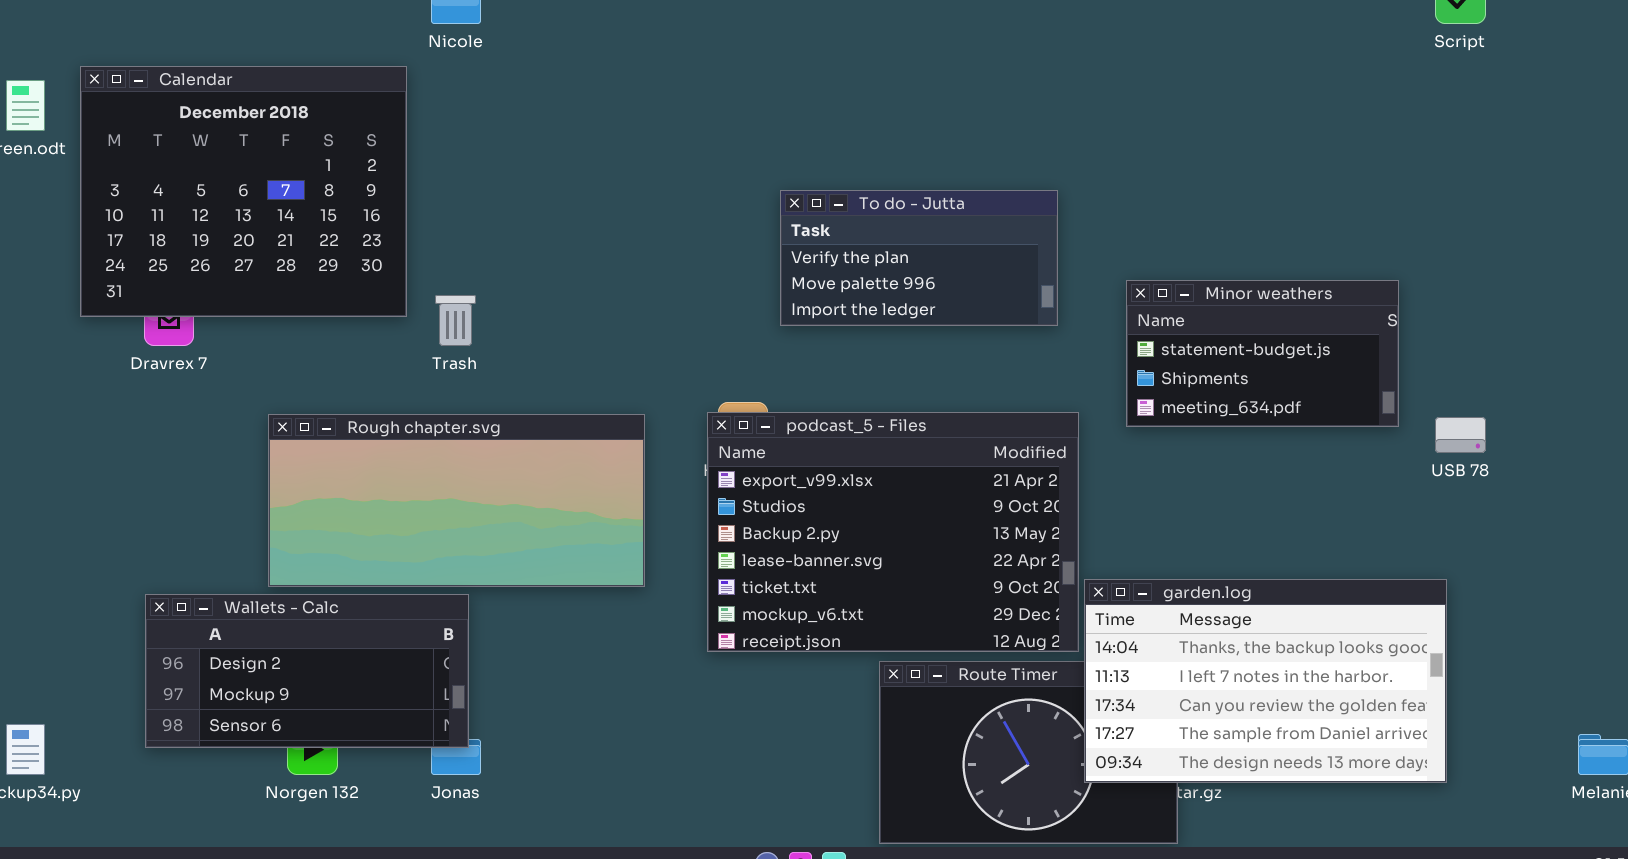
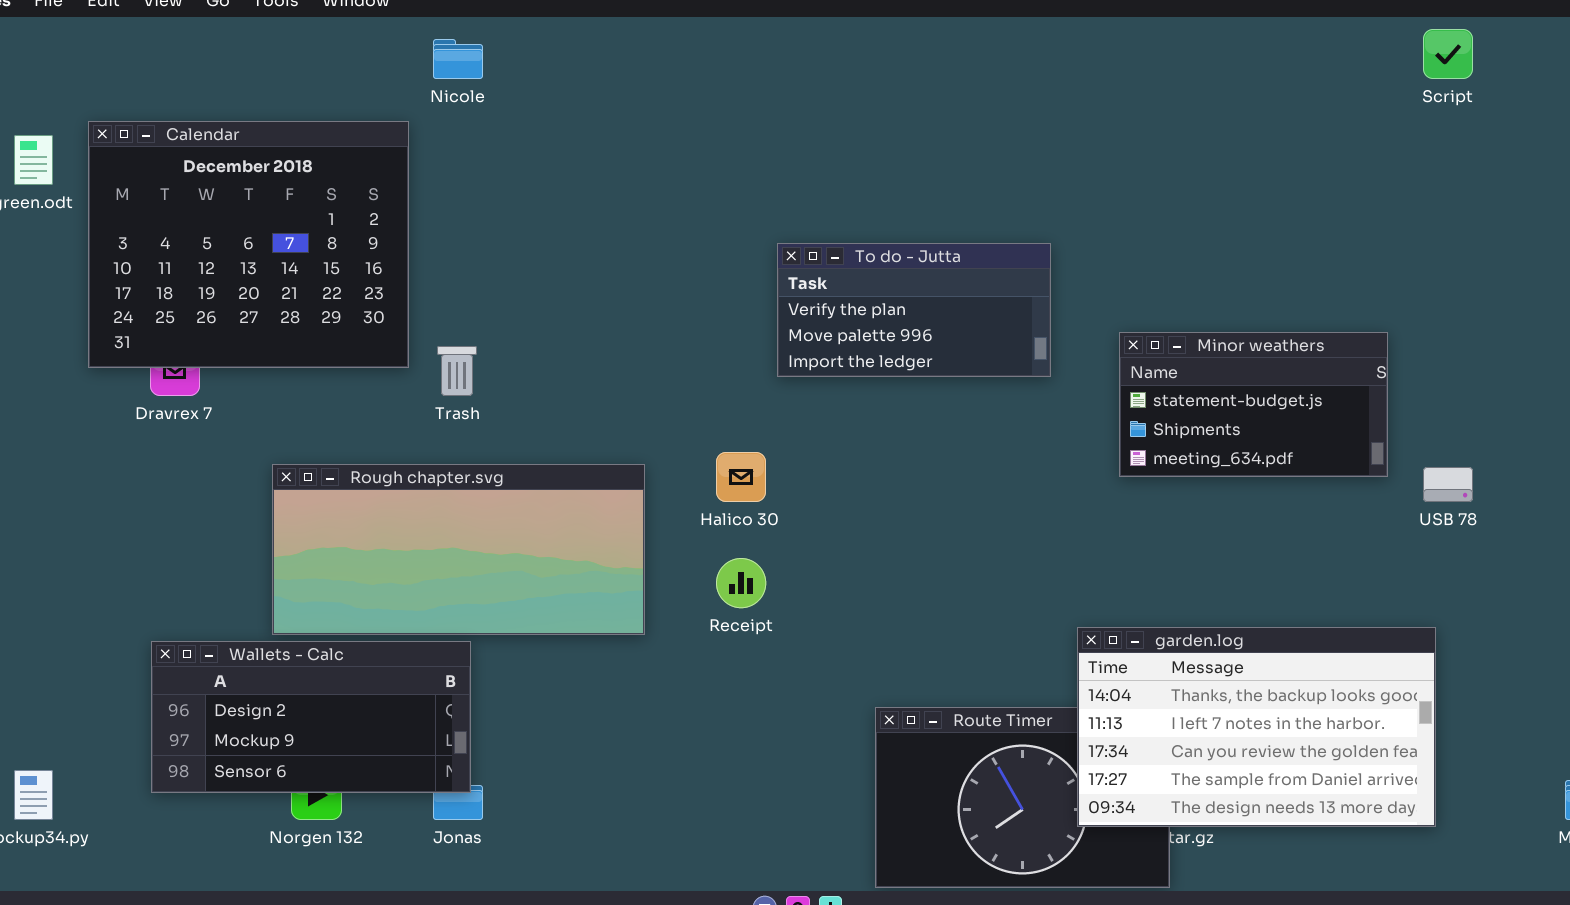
podcast_5 - Files: [707,412,1079,652] -> none, closed

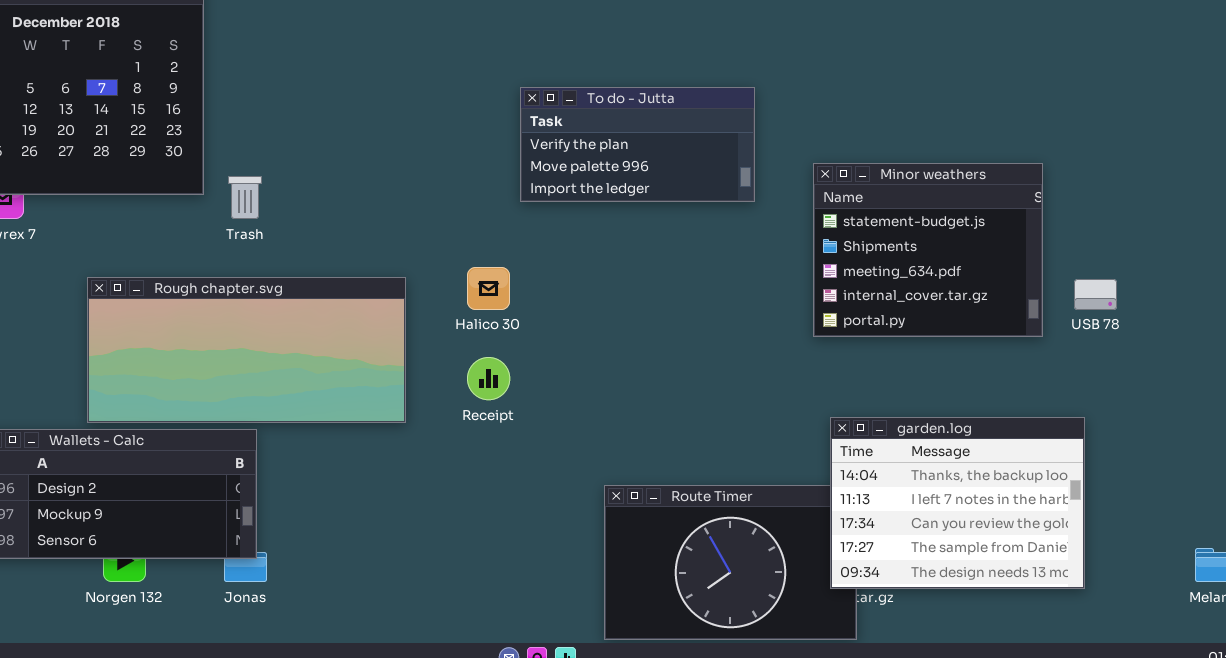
Minor weathers: [1119,332,1388,477] -> [813,163,1043,337], resized
garden.log: [1077,627,1436,827] -> [830,417,1085,589], resized

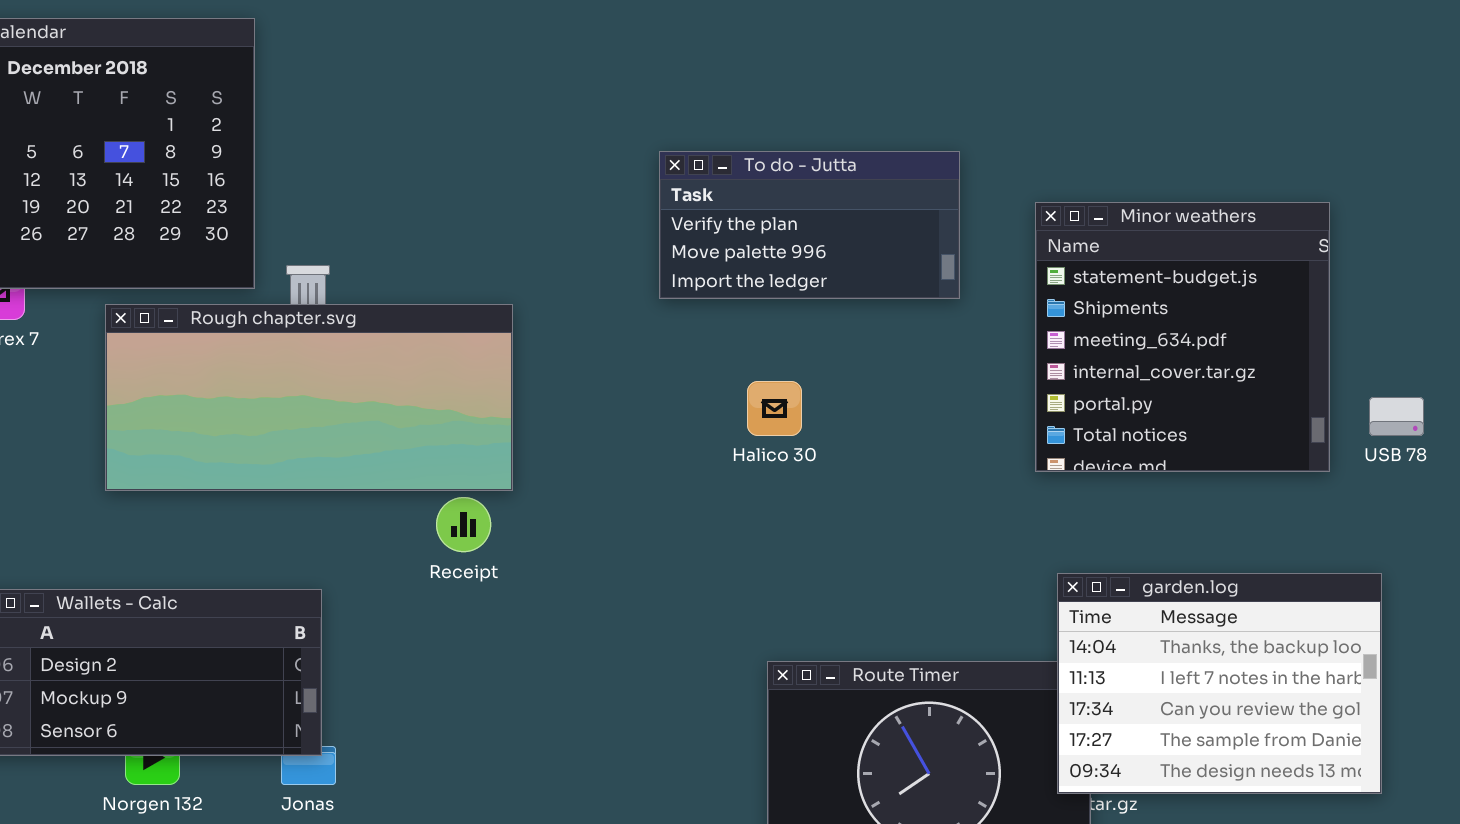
Minor weathers: [813,163,1043,337] -> [1035,202,1330,472], resized
Halico 30: [467,267,510,310] -> [747,381,802,436], moved
Rough chapter.svg: [87,277,406,423] -> [105,304,513,491], moved
Receipt: [467,357,510,400] -> [436,497,491,552], moved

